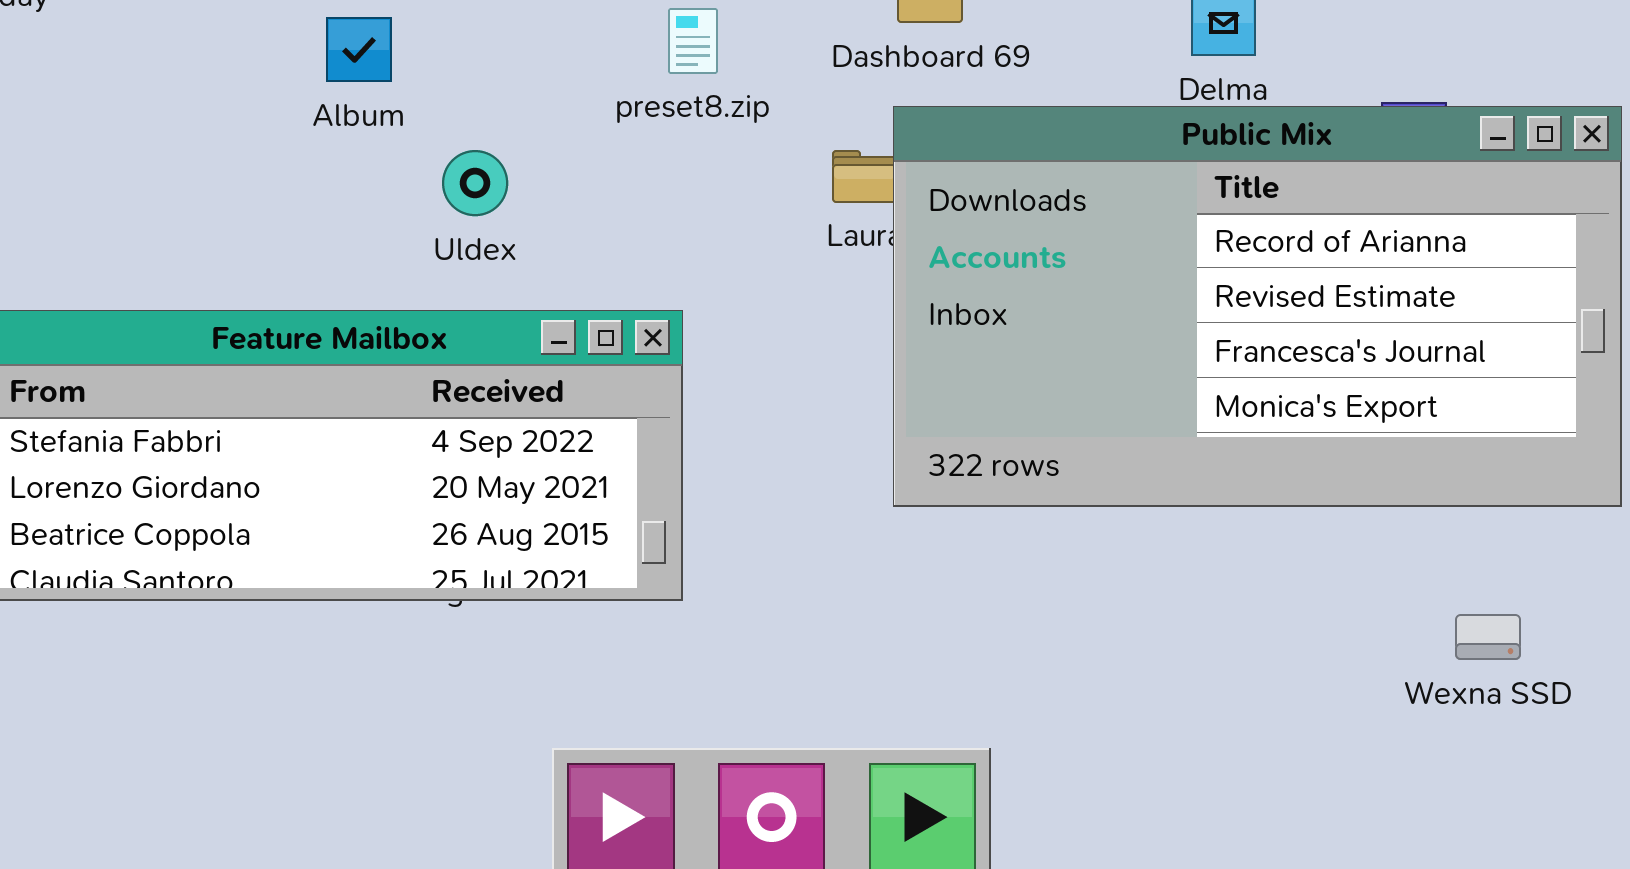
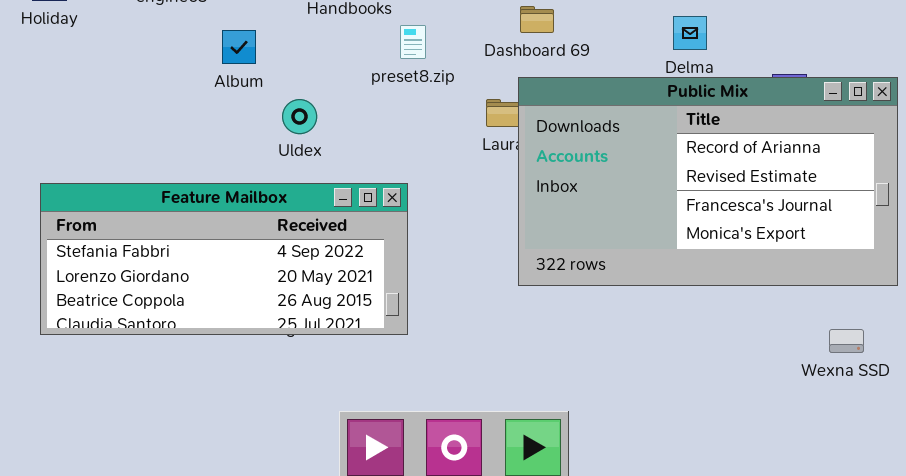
Wexna SSD: [1455,614,1521,660] -> [829,329,864,353], moved

